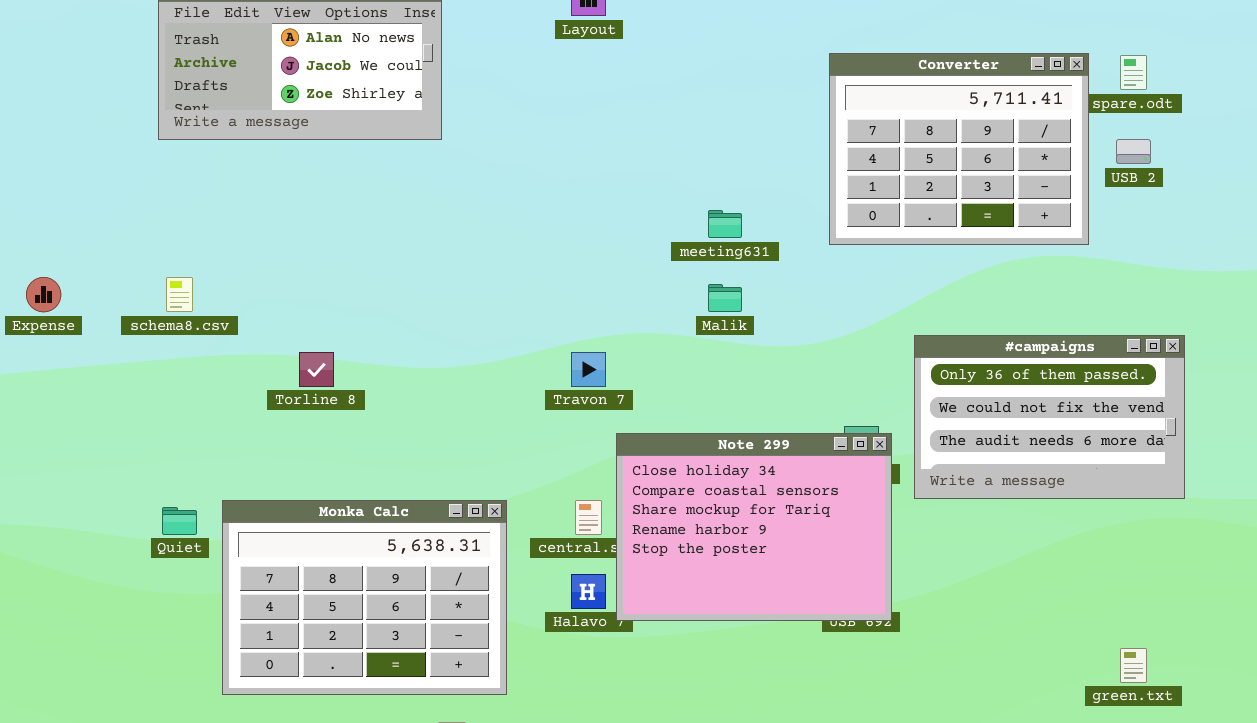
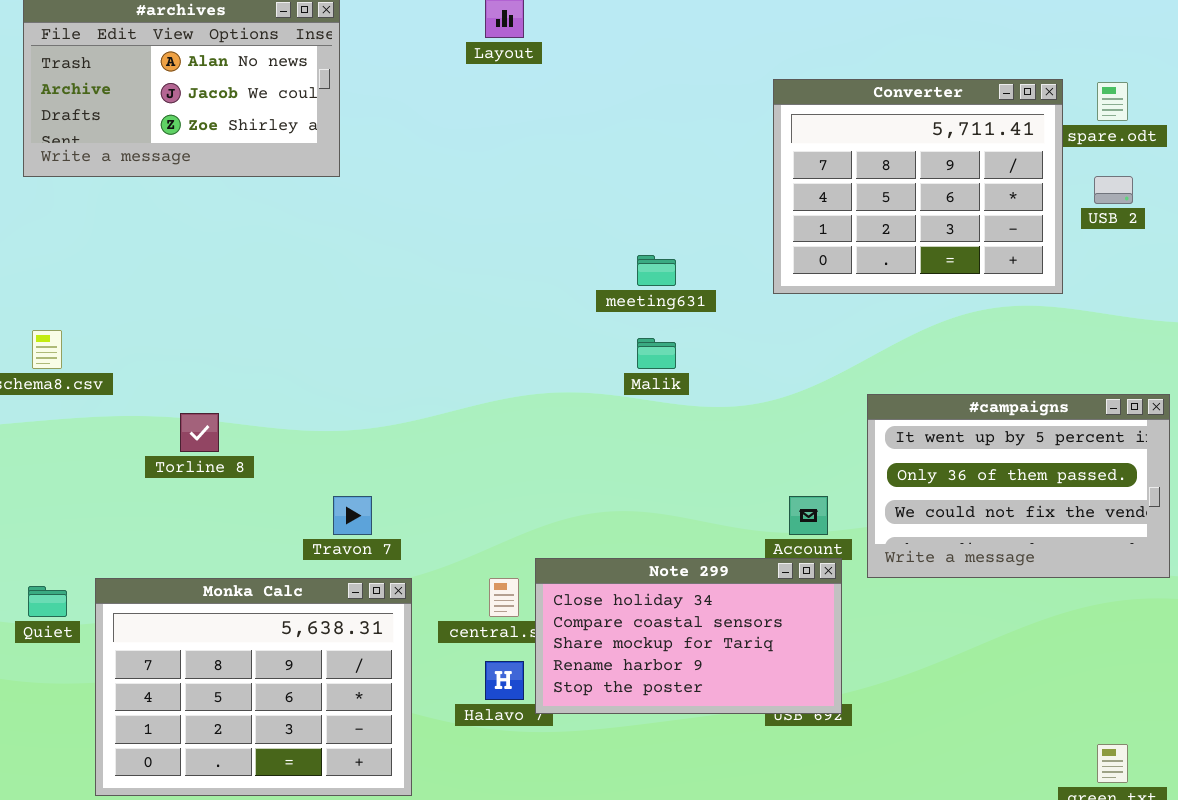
#campaigns: [914,335,1185,499] -> [867,394,1170,578], scrolled up 1 row
Travon 7: [571,352,606,387] -> [333,496,372,535], moved
Note 299: [616,433,892,621] -> [535,558,842,714], resized

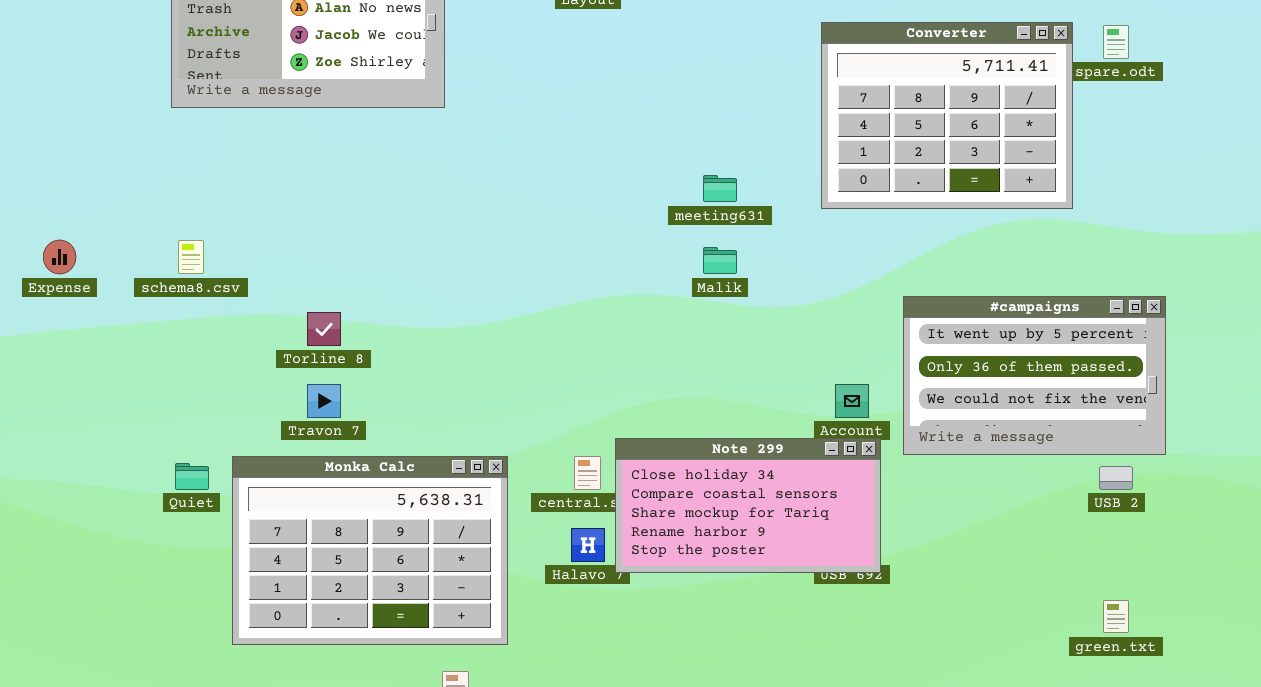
USB 2: [1094,176,1133,204] -> [1099,466,1133,490], moved
Travon 7: [333,496,372,535] -> [307,384,341,418], moved

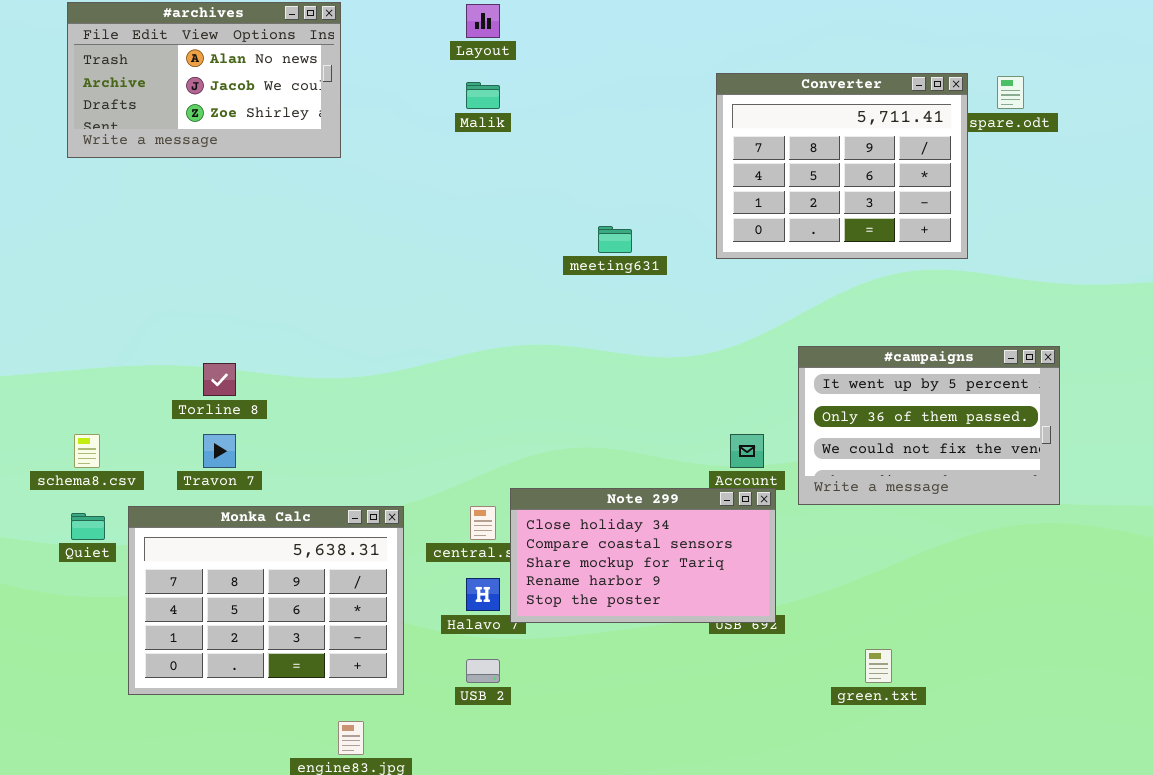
schema8.csv: [178,240,204,274] -> [74,434,100,468], moved
Malik: [703,247,737,274] -> [466,82,500,109], moved
USB 2: [1099,466,1133,490] -> [466,659,500,683], moved
green.txt: [1103,600,1129,633] -> [865,649,892,683], moved

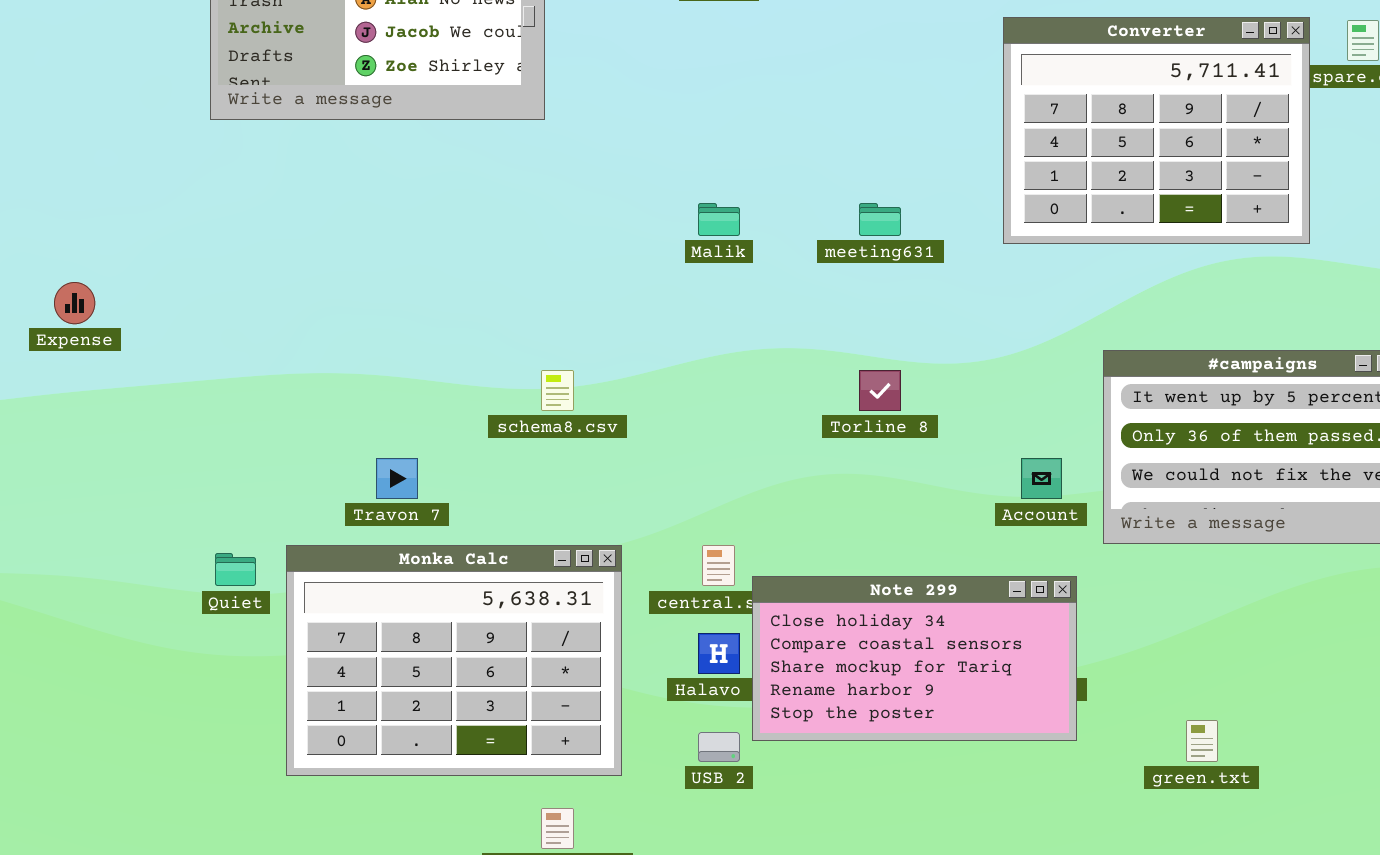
Malik: [466,82,500,109] -> [698,203,740,236], moved
Torline 8: [203,363,236,396] -> [859,370,901,411], moved
schema8.csv: [74,434,100,468] -> [541,370,574,411], moved
Note 299: [510,488,776,623] -> [752,576,1077,741], moved

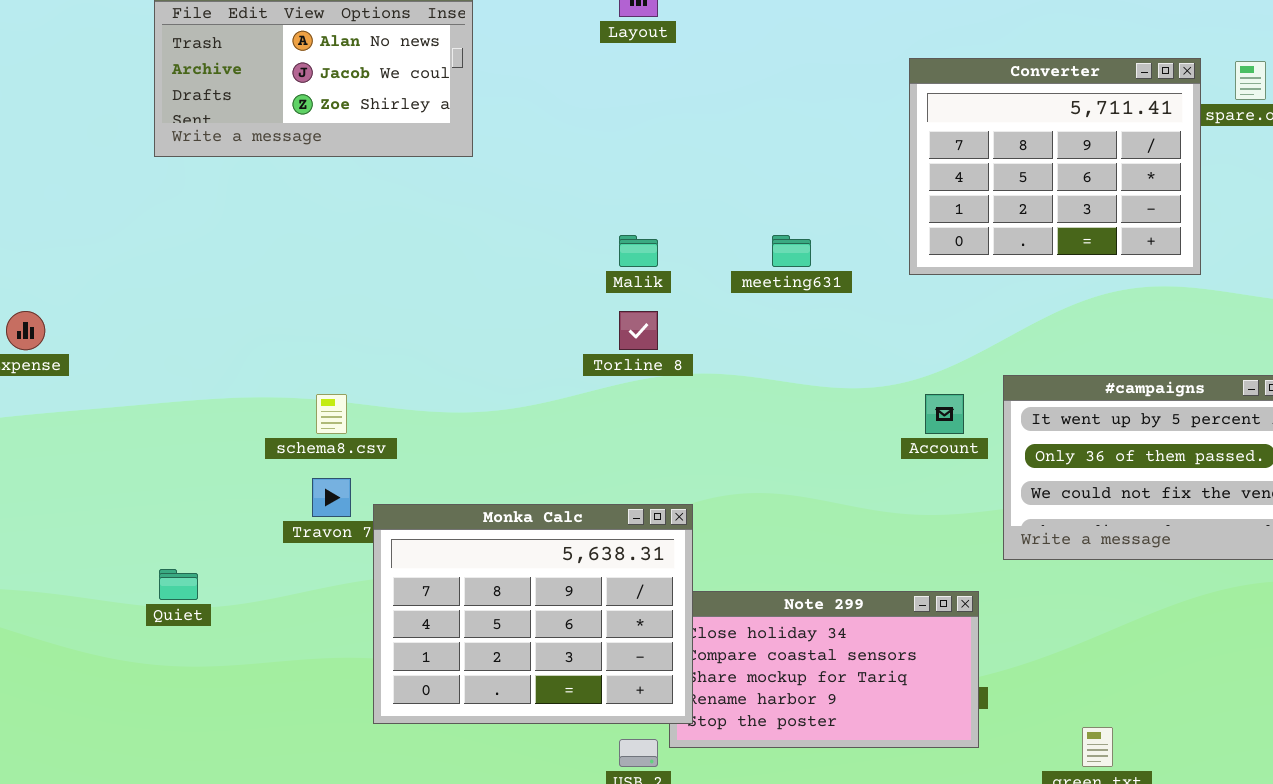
schema8.csv: [541,370,574,411] -> [316,394,347,434], moved
Torline 8: [859,370,901,411] -> [619,311,658,350], moved
Account: [1021,458,1062,499] -> [925,394,964,434], moved
Monka Calc: [286,545,622,776] -> [373,504,693,724], moved

